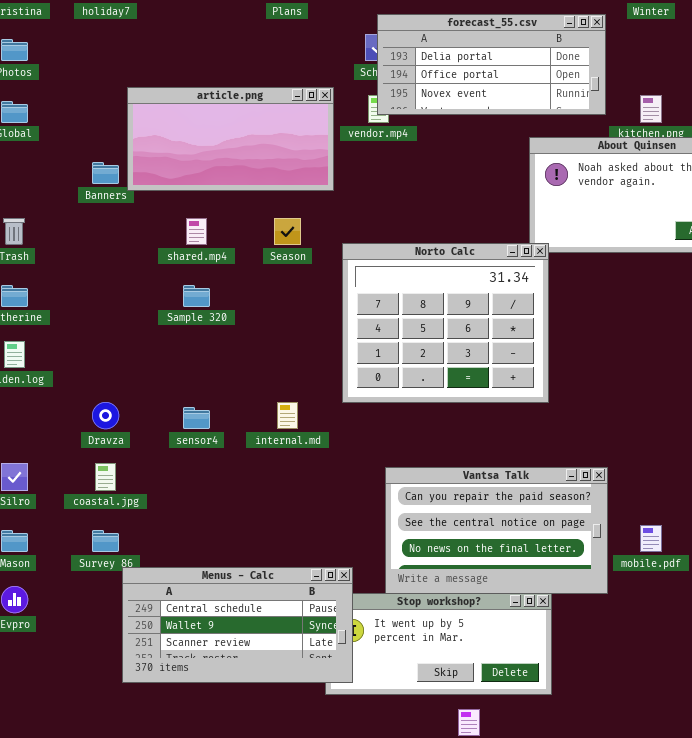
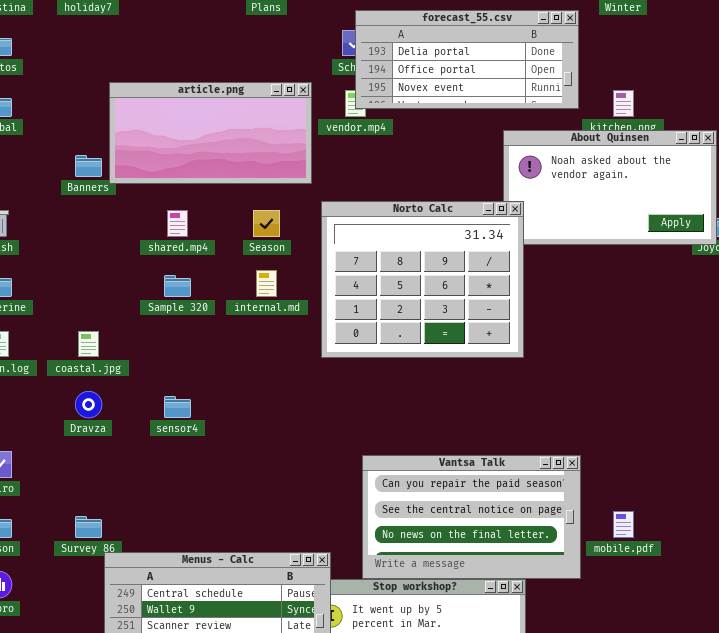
Norto Calc: [342,243,549,403] -> [321,201,524,358], moved
internal.md: [277,402,298,429] -> [256,270,277,297], moved
coastal.jpg: [95,463,116,491] -> [78,331,99,357], moved

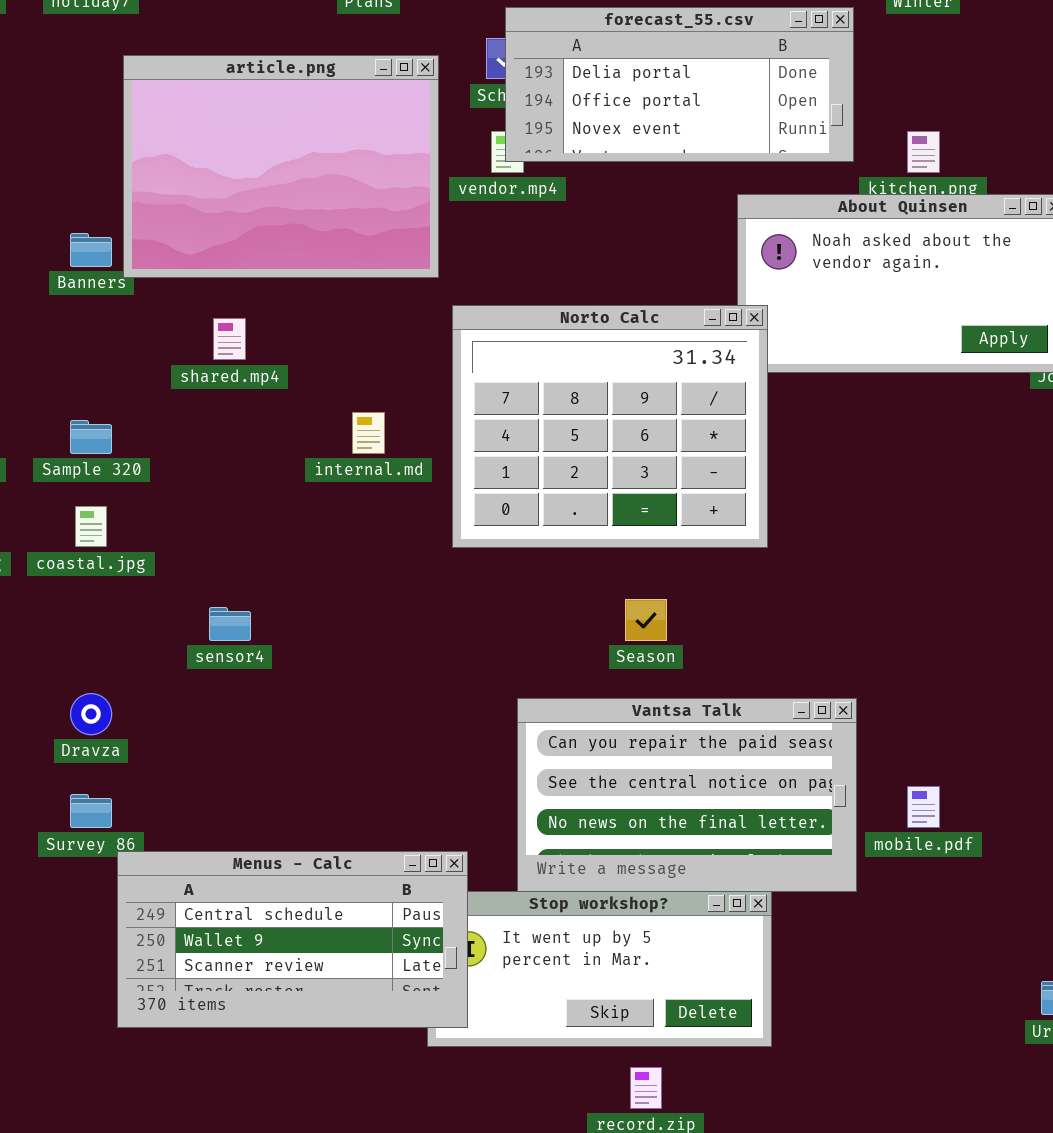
article.png: [109,82,312,184] -> [123,55,439,278], resized
Season: [253,210,280,237] -> [625,599,667,641], moved
Sample 320: [164,275,191,297] -> [70,420,112,454], moved
Dravza: [75,391,102,418] -> [70,693,112,735], moved

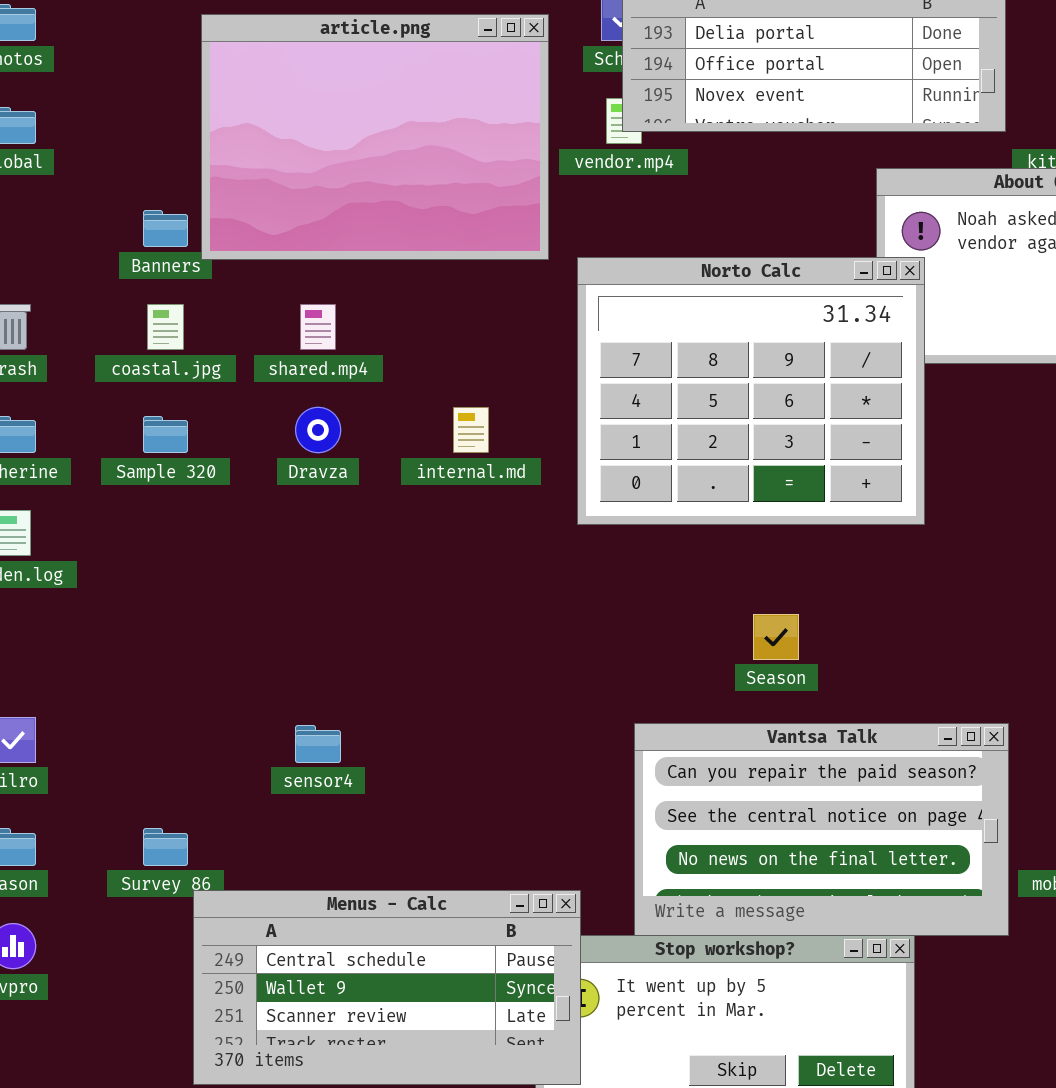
Norto Calc: [452,305,768,548] -> [577,257,925,525], moved
coastal.jpg: [75,506,107,547] -> [147,304,184,350], moved
sensor4: [209,607,251,641] -> [295,725,341,763], moved
Dravza: [70,693,112,735] -> [295,407,341,453], moved

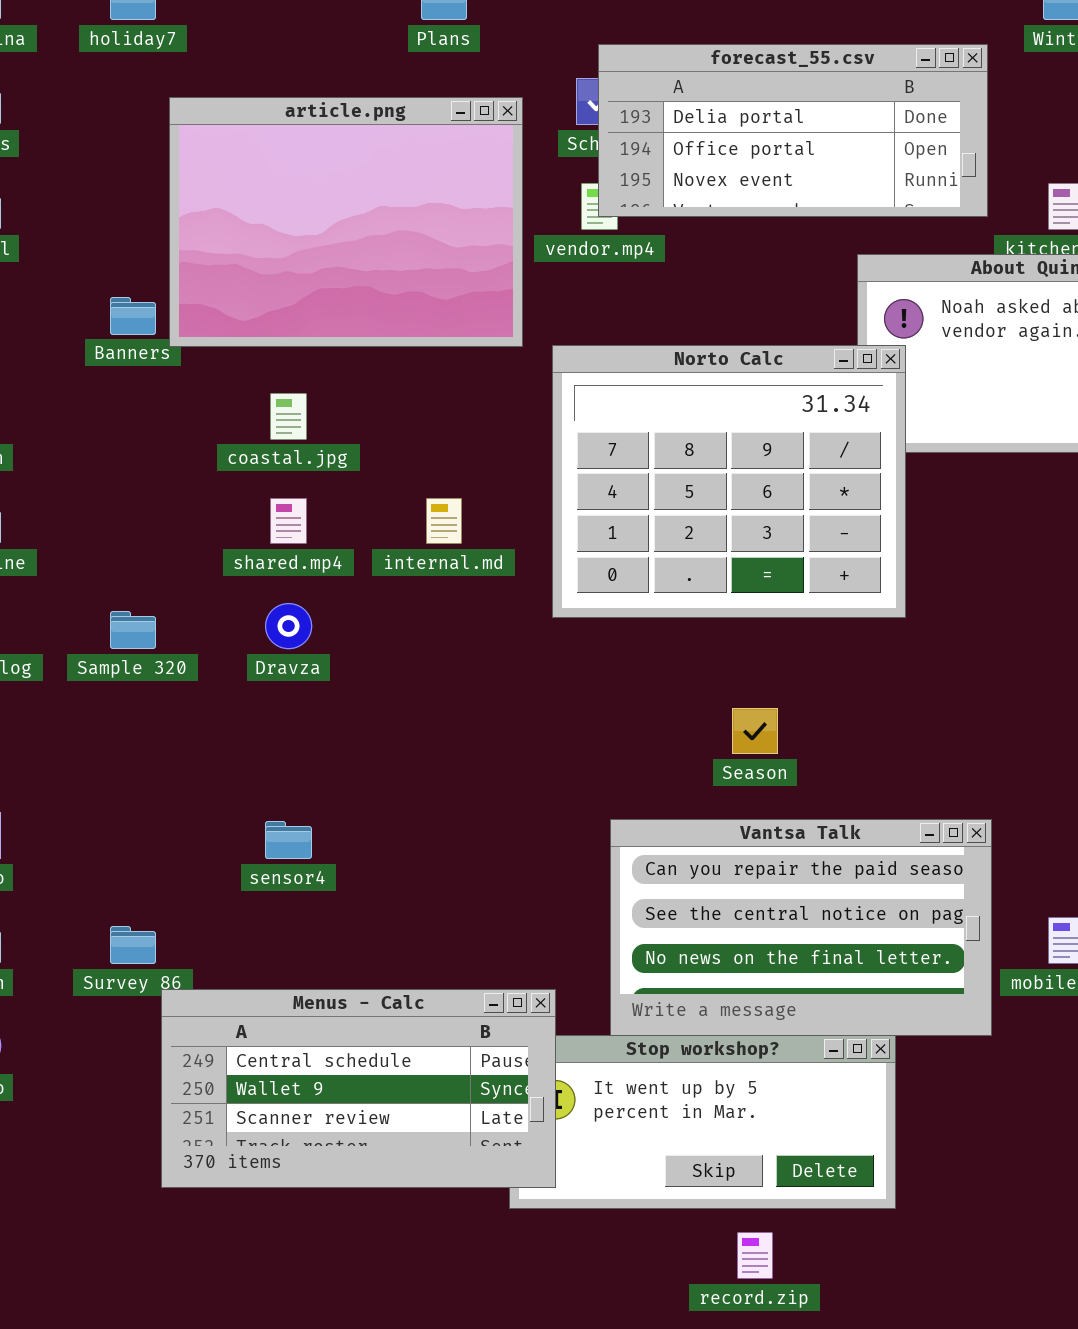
coastal.jpg: [147,304,184,350] -> [270,393,307,440], moved
shared.mp4: [300,304,336,350] -> [270,498,307,544], moved
Dravza: [295,407,341,453] -> [265,603,312,649], moved
Sample 320: [143,416,188,453] -> [110,611,156,649], moved

